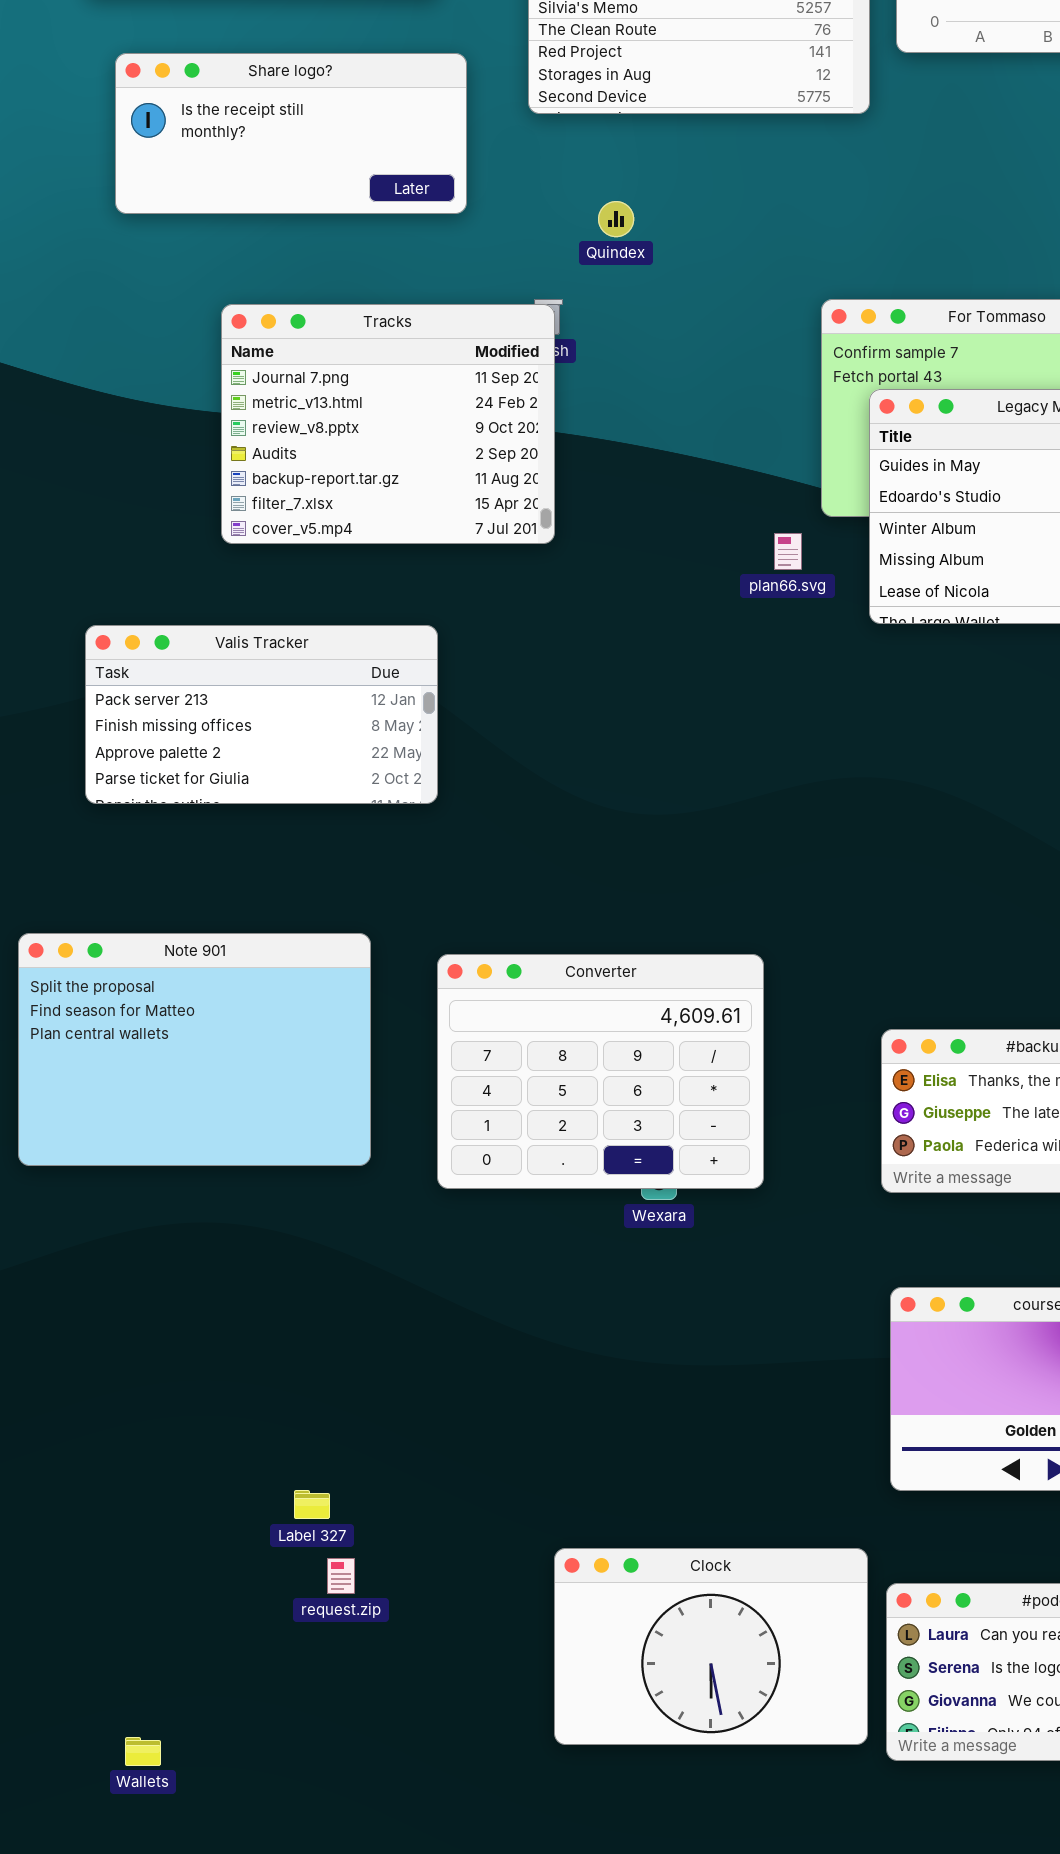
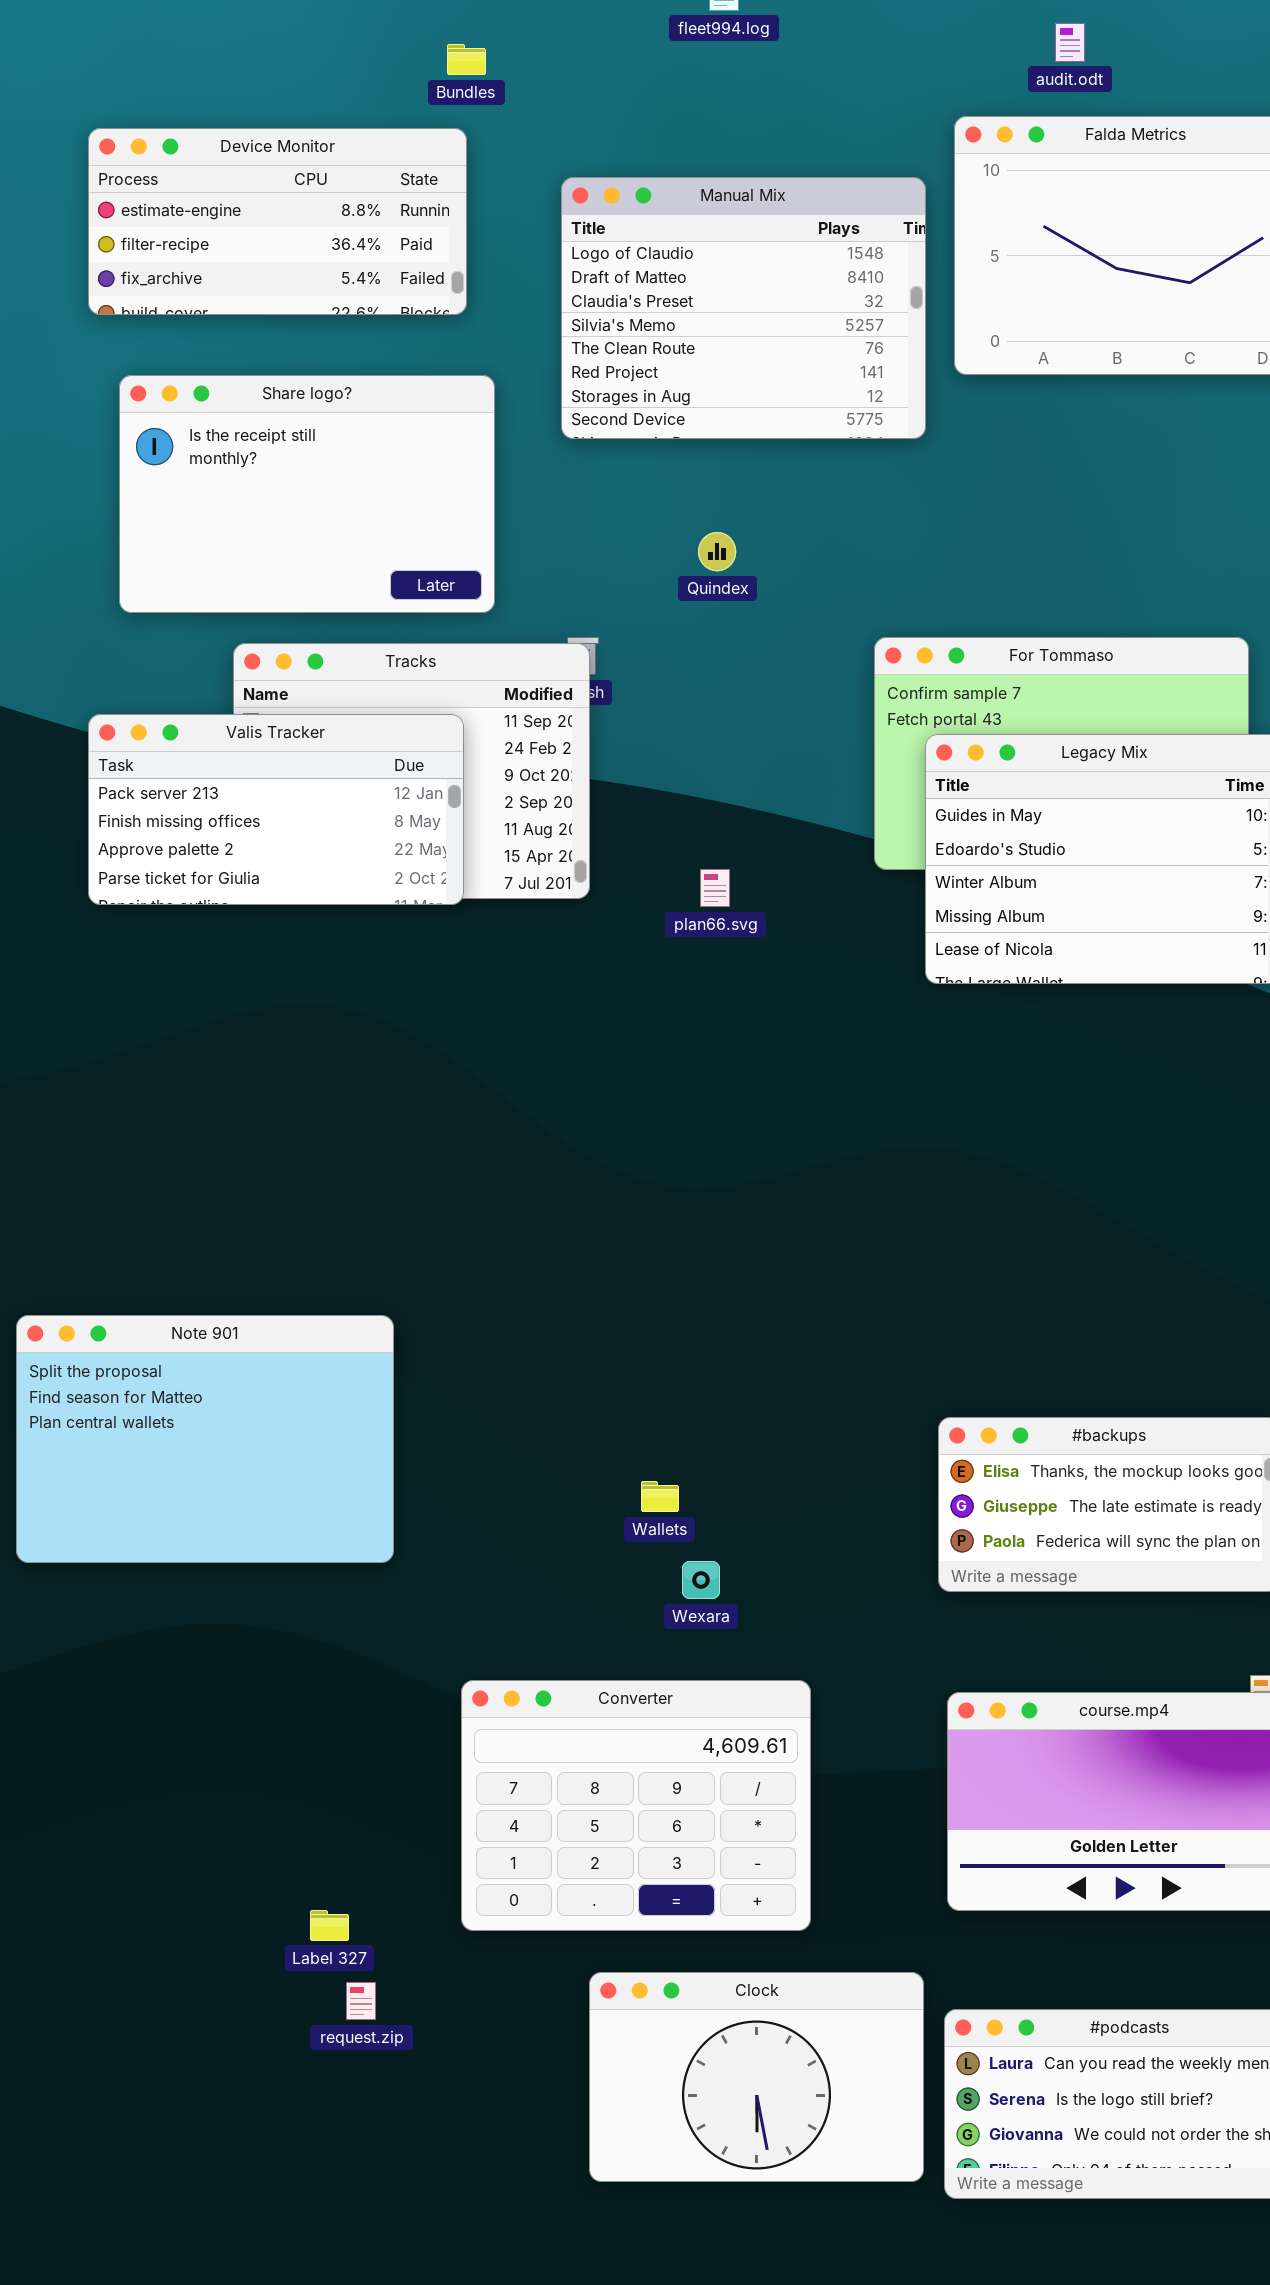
Share logo?: [115,53,467,214] -> [119,375,495,613], resized
Quindex: [598,201,634,237] -> [698,532,736,571], moved
plan66.svg: [774,533,802,570] -> [700,869,730,907], moved
Valis Tracker: [85,625,438,804] -> [88,714,464,905], moved
Converter: [437,954,764,1189] -> [461,1680,811,1931], moved
Wallets: [125,1737,161,1766] -> [641,1481,679,1512], moved

